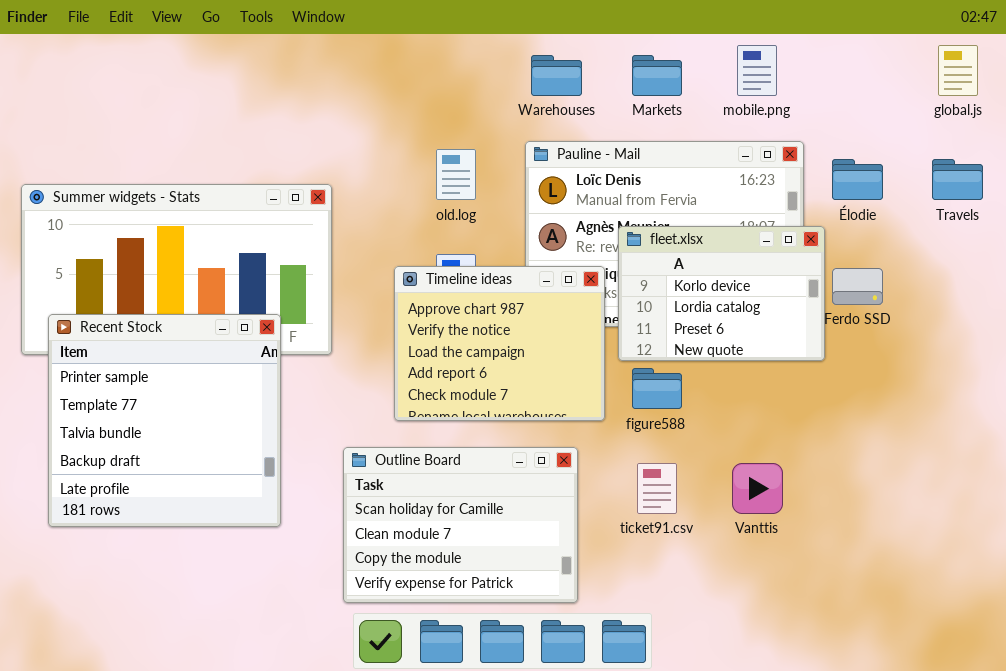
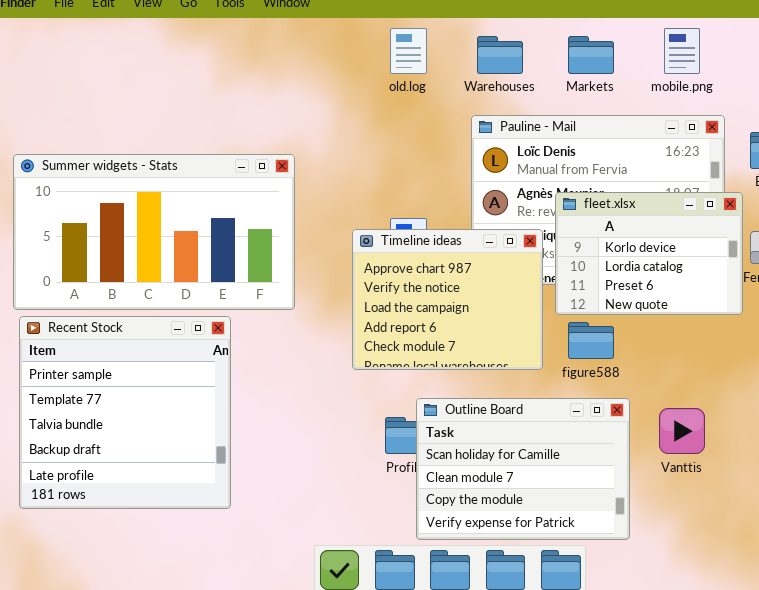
old.log: [436,149,476,200] -> [390,28,427,74], moved
Recent Stock: [48,314,281,527] -> [19,316,231,509], moved
Outline Board: [343,447,578,603] -> [416,398,630,540], moved

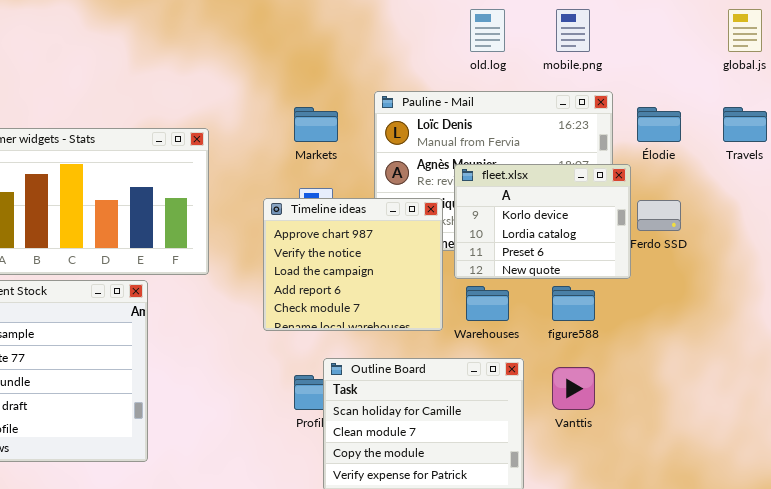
old.log: [390,28,427,74] -> [470,9,505,52], moved
Warehouses: [477,36,523,74] -> [466,286,509,321], moved
Markets: [568,36,614,74] -> [294,107,338,142], moved
figure588: [568,322,614,359] -> [552,286,595,321], moved

